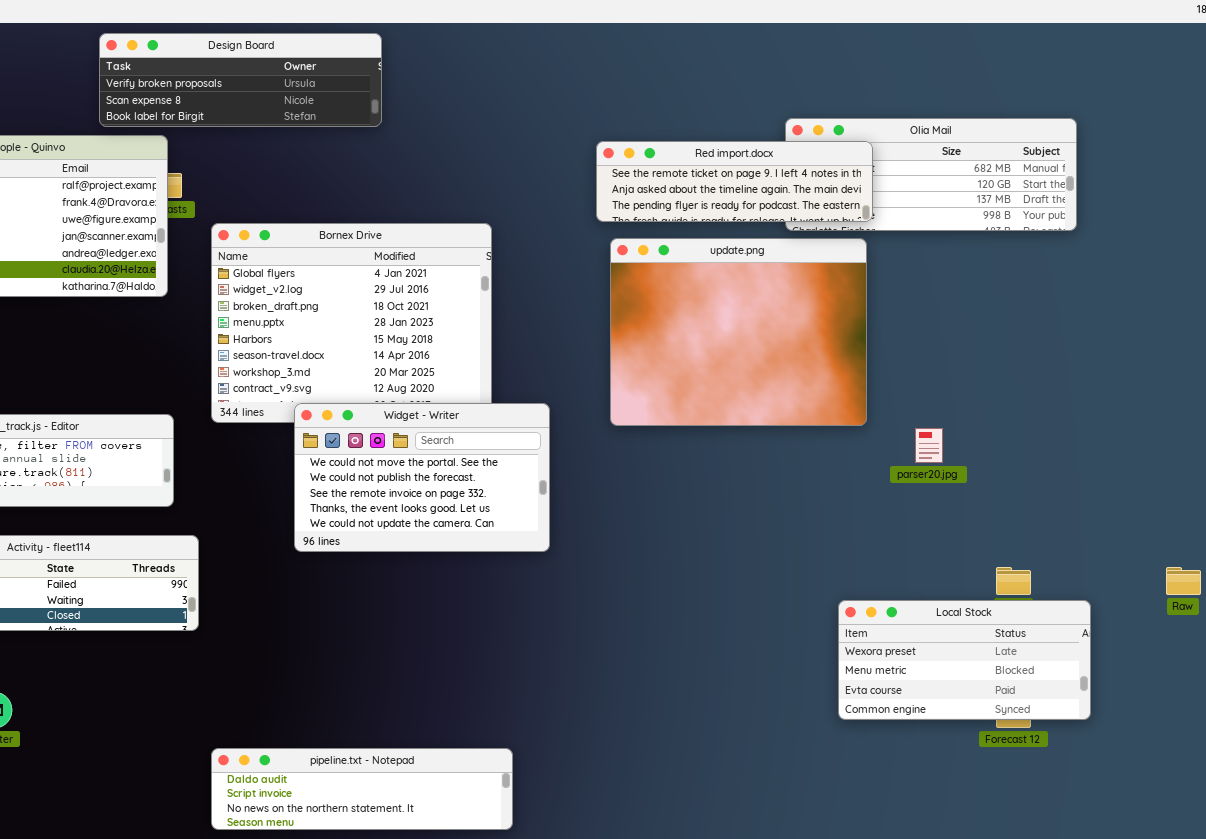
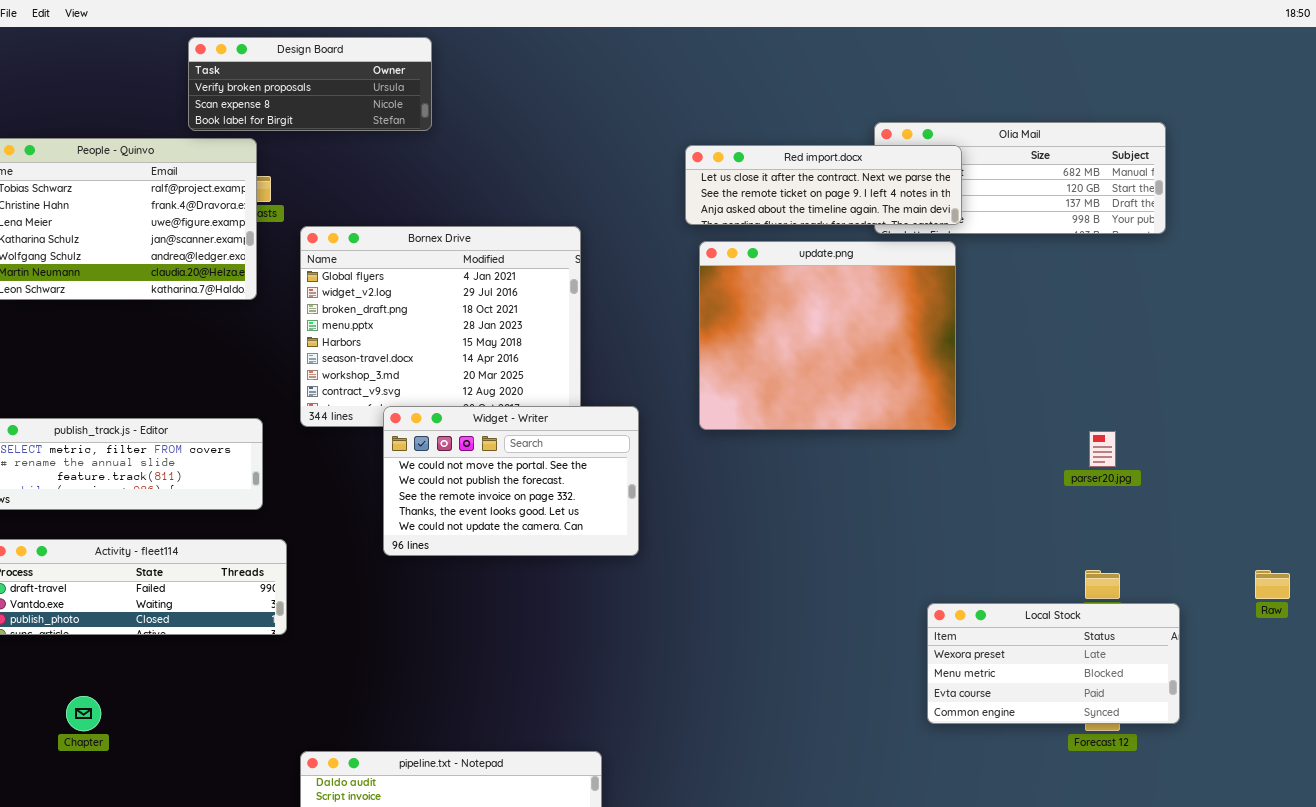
Design Board: [99,33,382,127] -> [188,37,432,131], resized
Red import.docx: [596,141,873,222] -> [685,145,962,225], scrolled up 1 row
parser20.jpg: [915,428,943,463] -> [1089,431,1116,467], moved

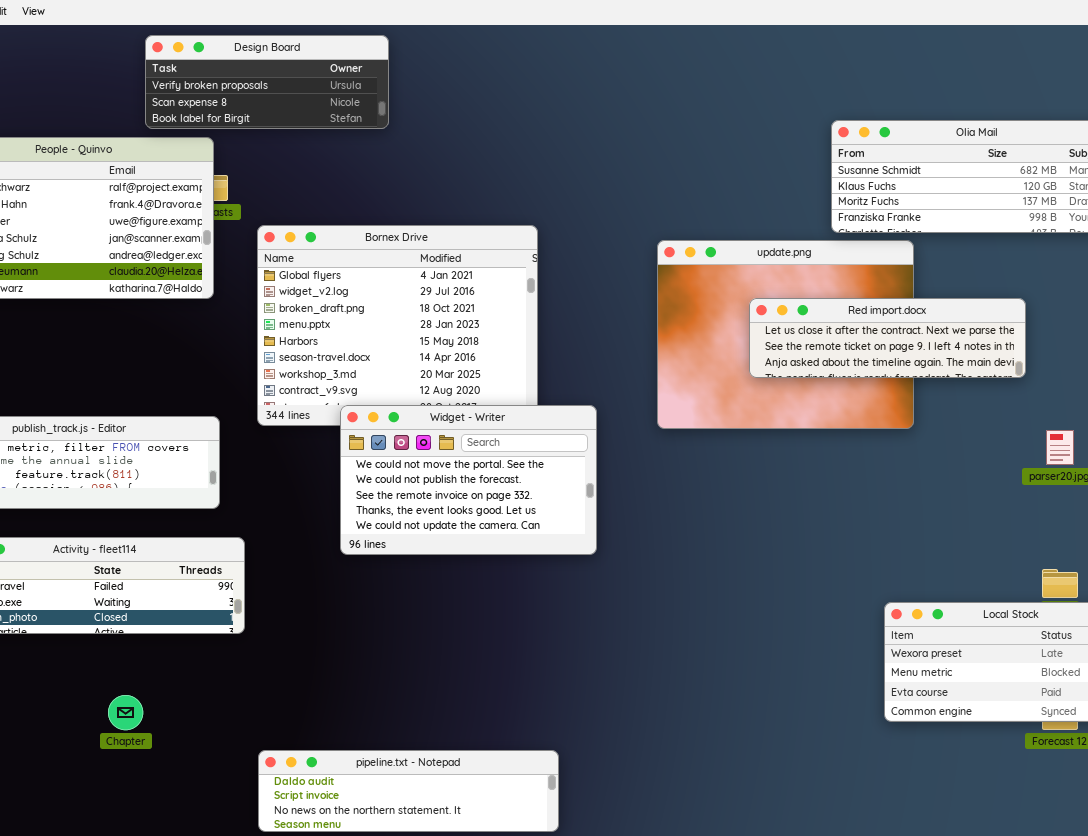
Red import.docx: [685,145,962,225] -> [749,298,1026,378], moved
Chapter: [66,696,101,731] -> [108,695,143,730], moved

